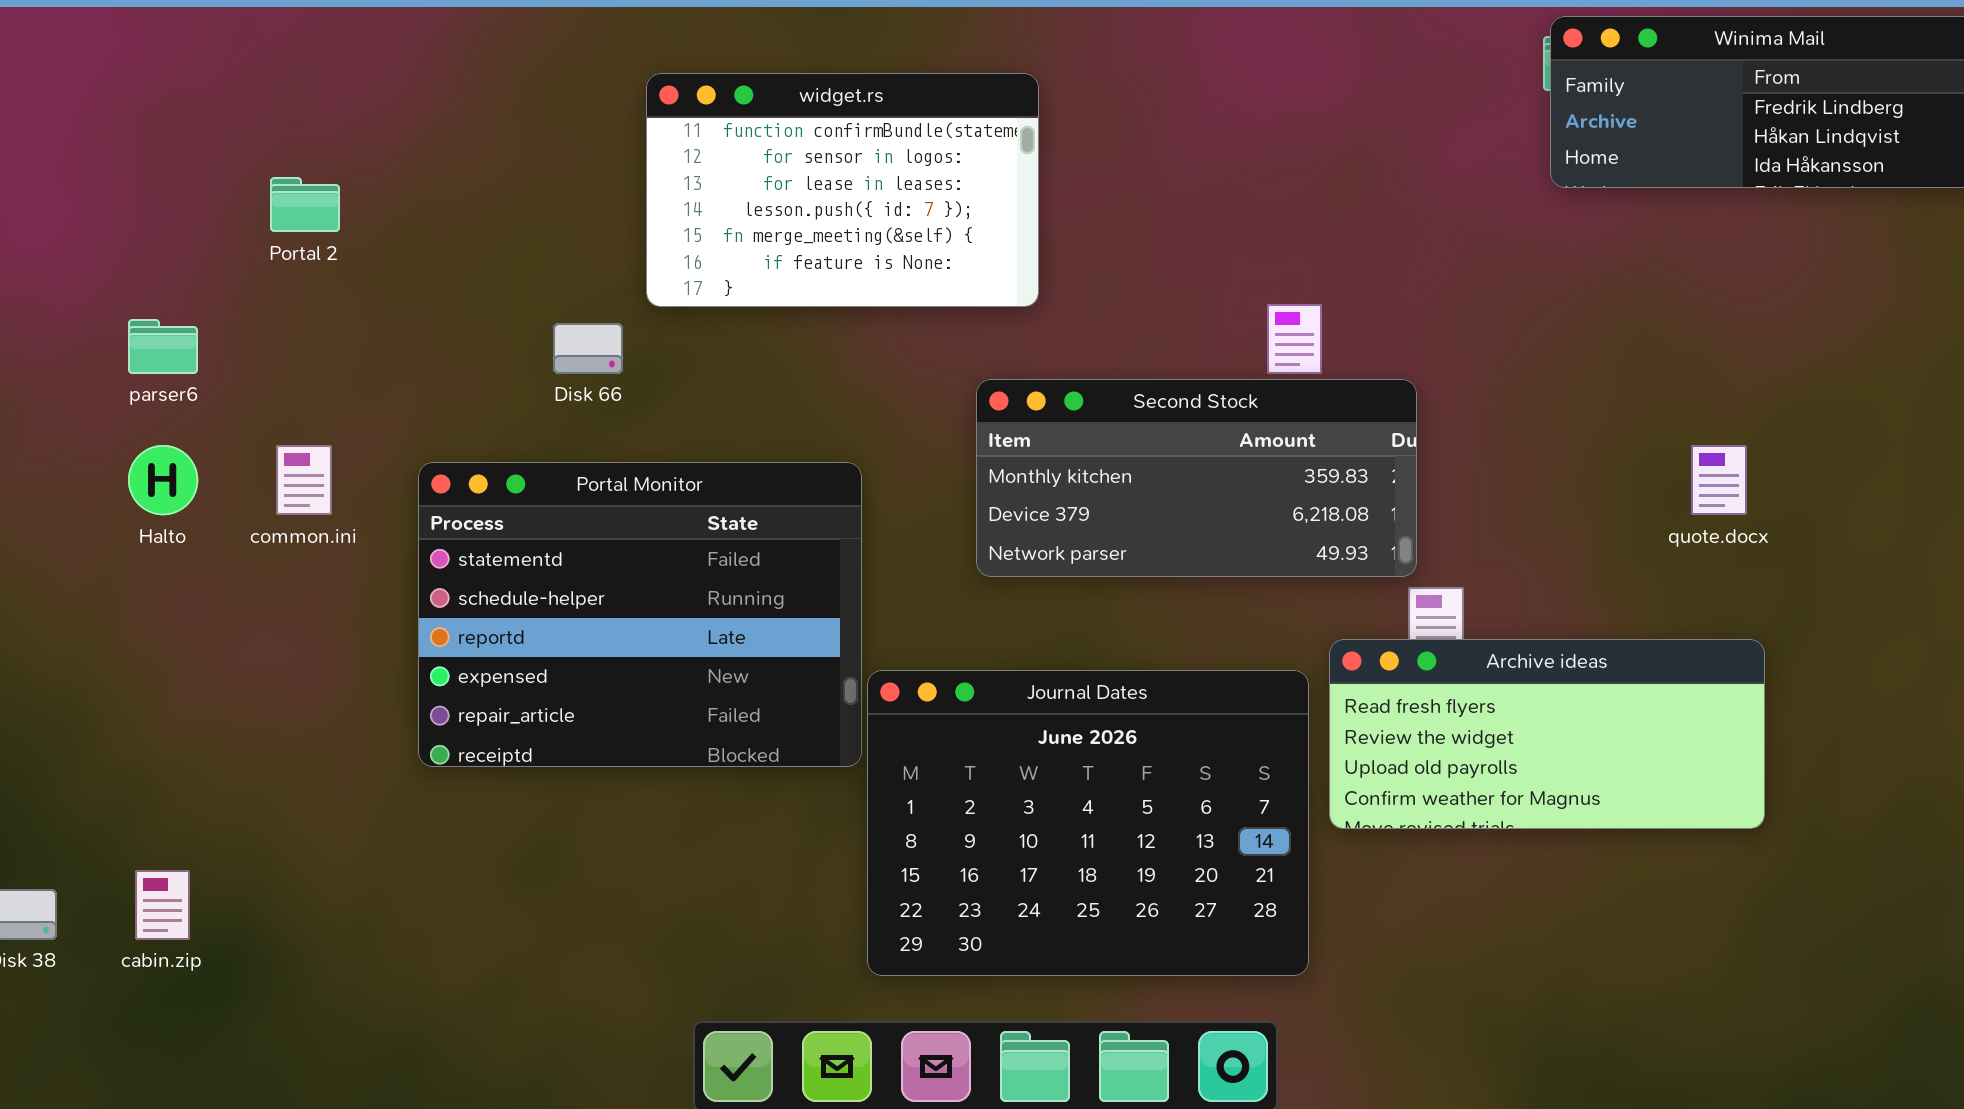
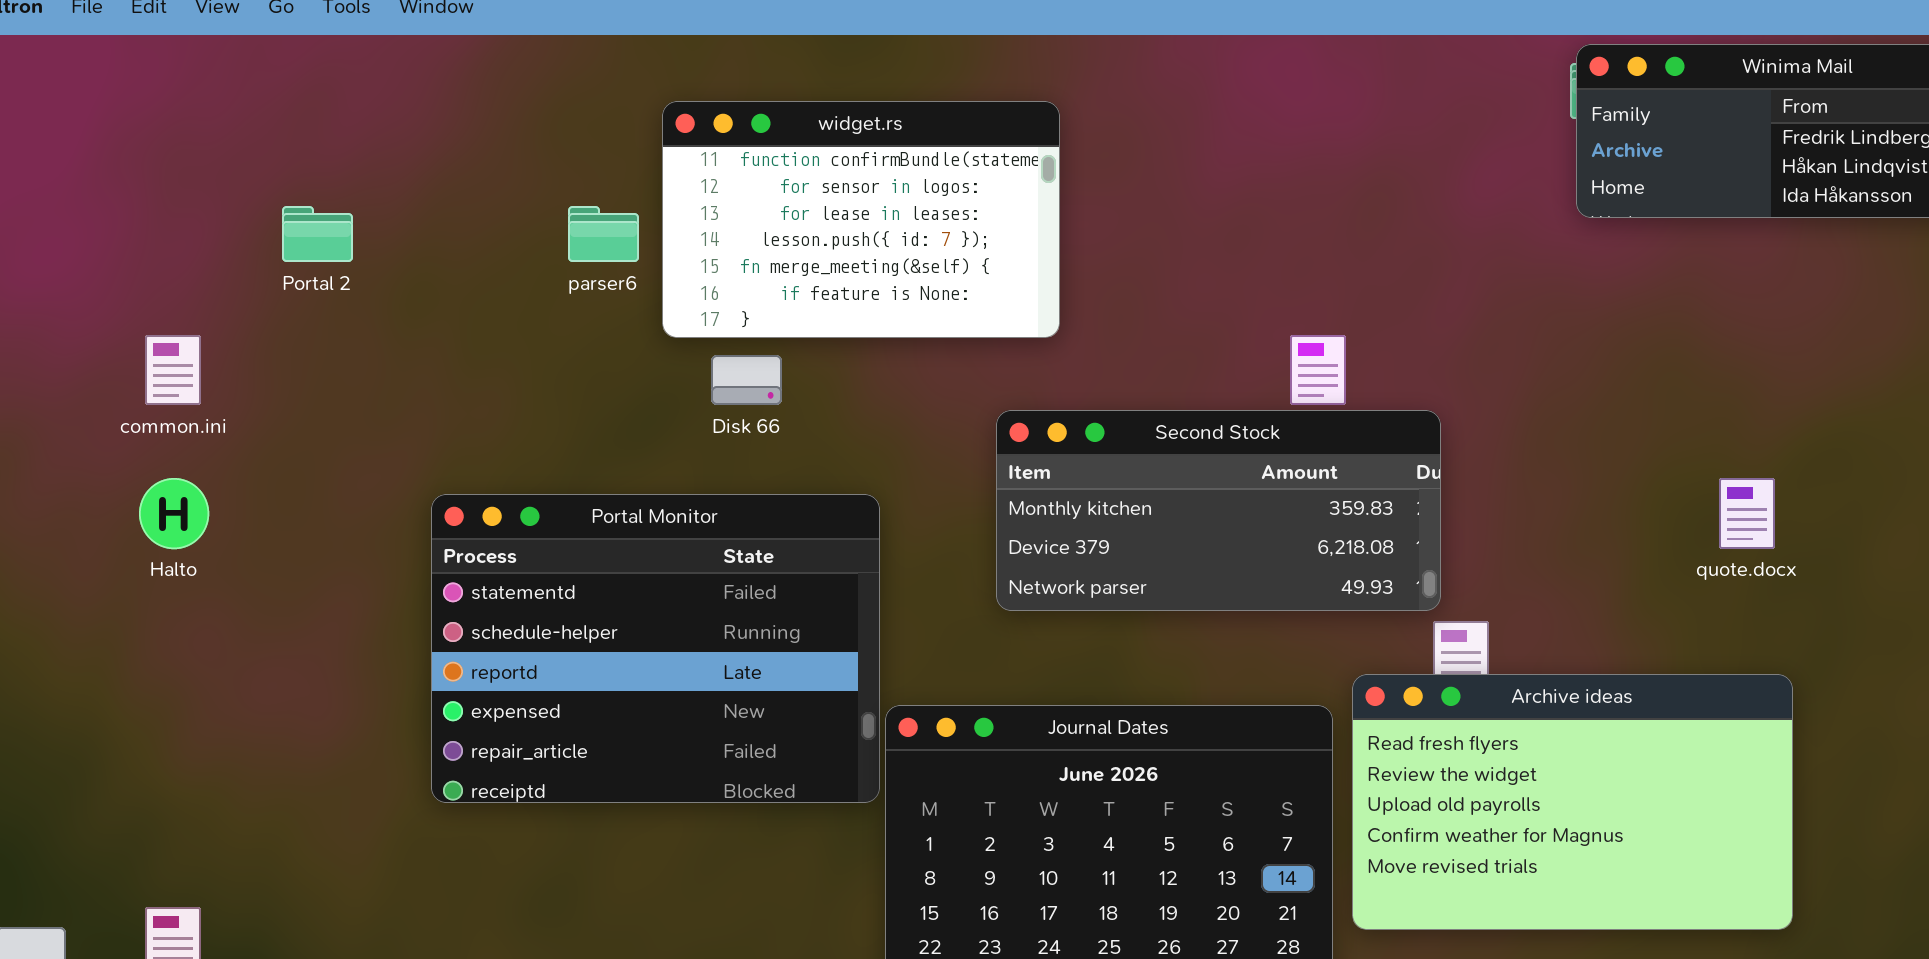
parser6: [128,319,198,374] -> [568,206,639,262], moved
Disk 66: [553,323,623,374] -> [711,355,782,405], moved
common.ini: [276,445,332,515] -> [145,335,201,405], moved
Archive ideas: [1329,639,1765,829] -> [1352,674,1793,930], resized

